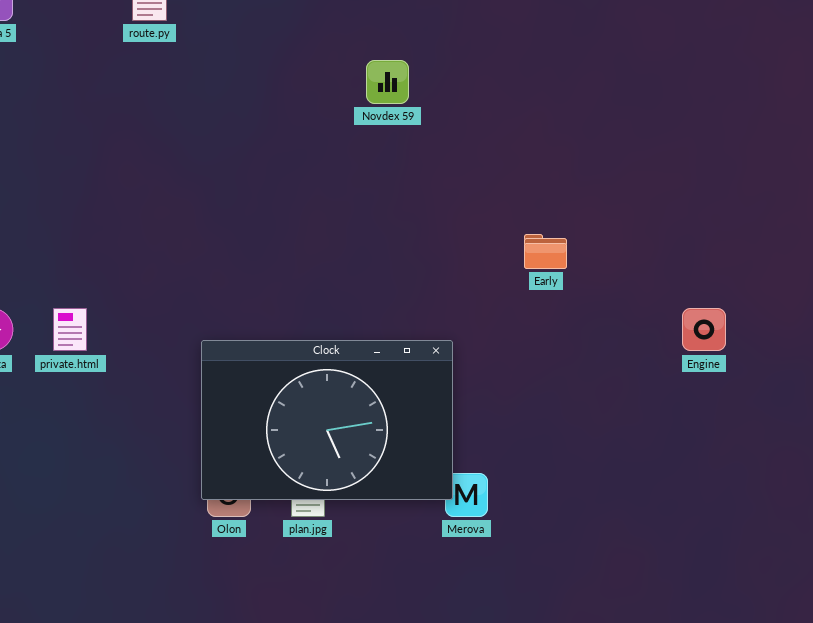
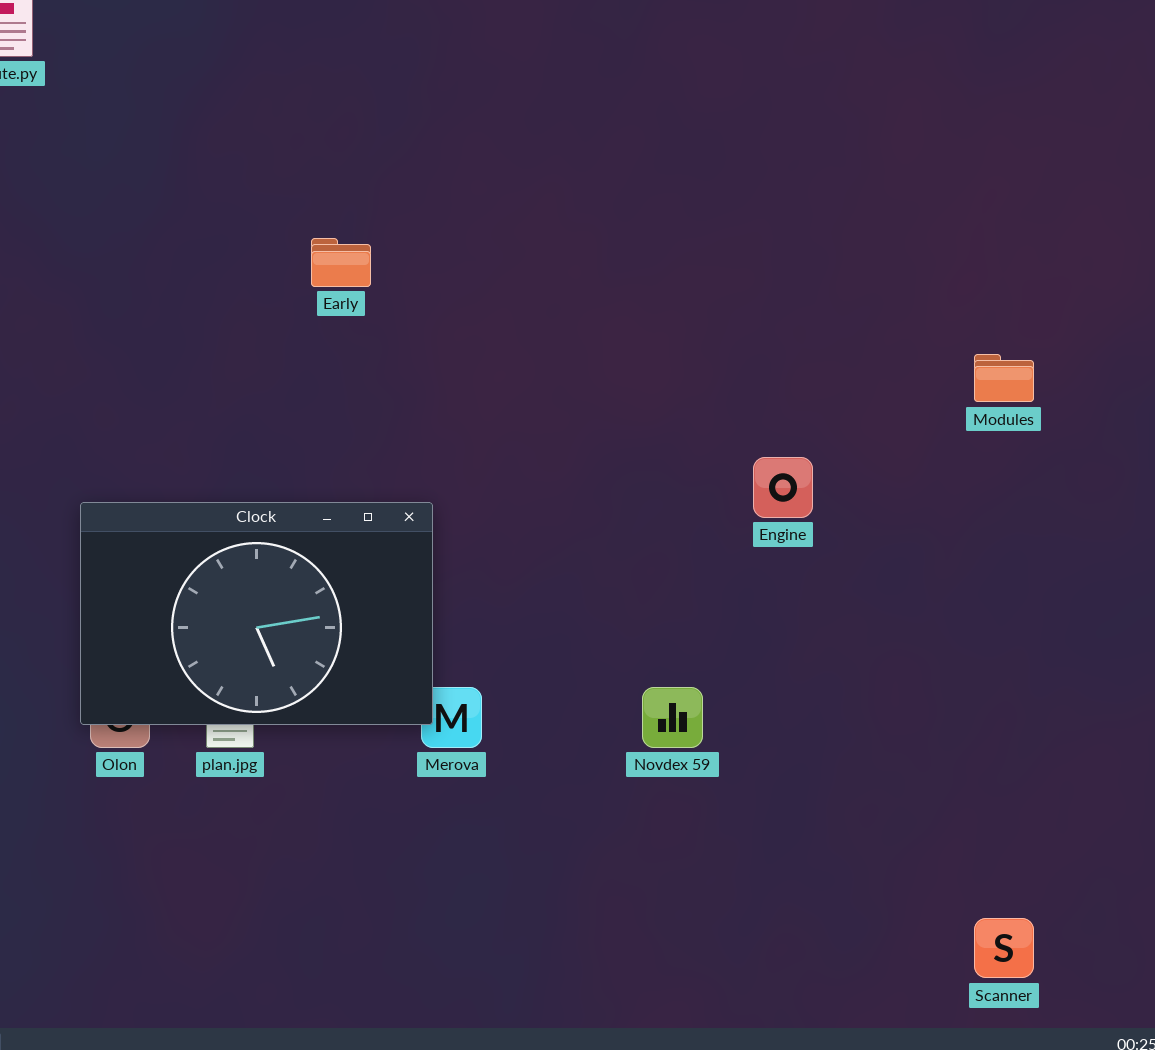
Novdex 59: [366,60,409,104] -> [642,687,703,748], moved
Early: [524,234,567,269] -> [311,238,371,287], moved

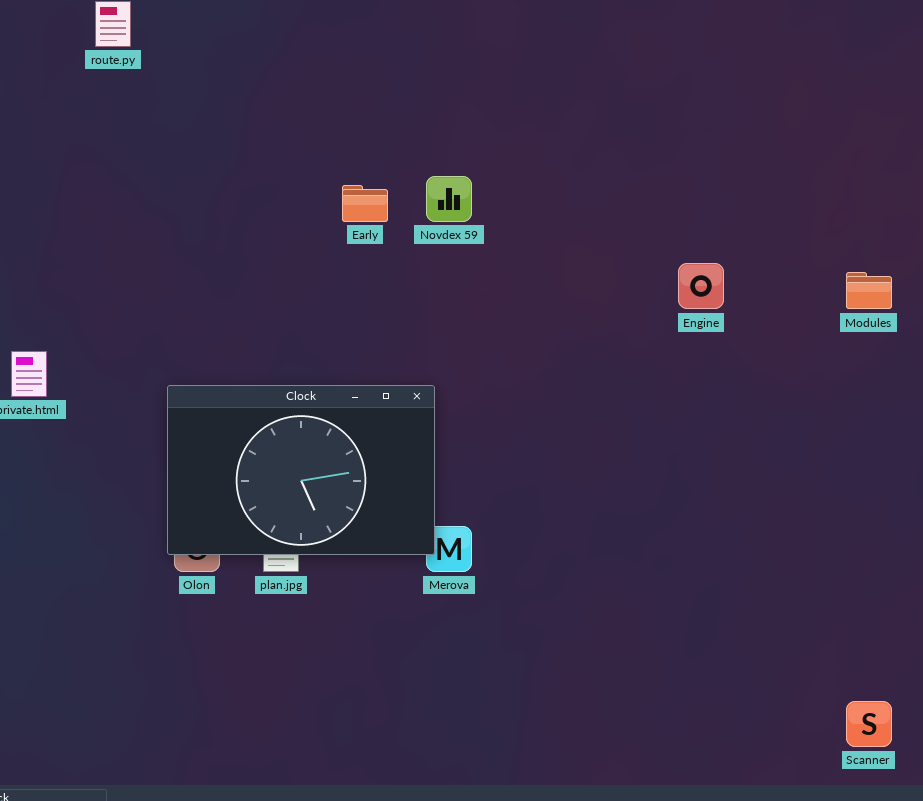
Engine: [753,457,813,518] -> [678,263,724,309], moved
Novdex 59: [642,687,703,748] -> [426,176,472,222], moved

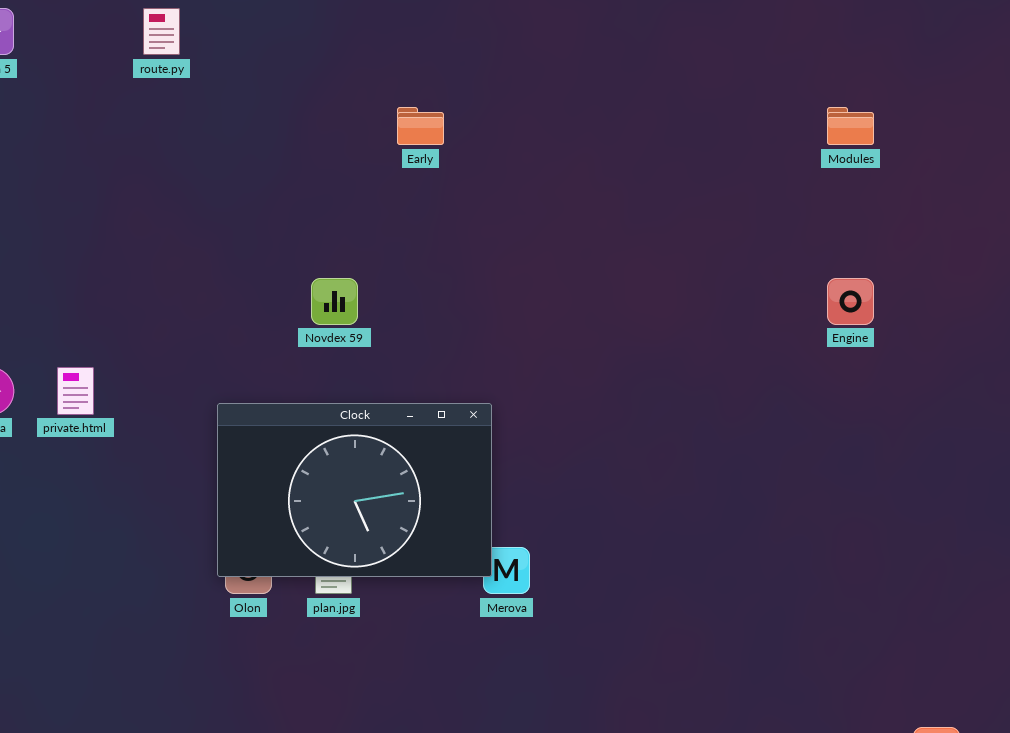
Novdex 59: [426,176,472,222] -> [311,278,358,325], moved
Early: [342,185,388,222] -> [397,107,444,145], moved
Engine: [678,263,724,309] -> [827,278,874,325], moved
Modules: [846,272,892,309] -> [827,107,874,145], moved

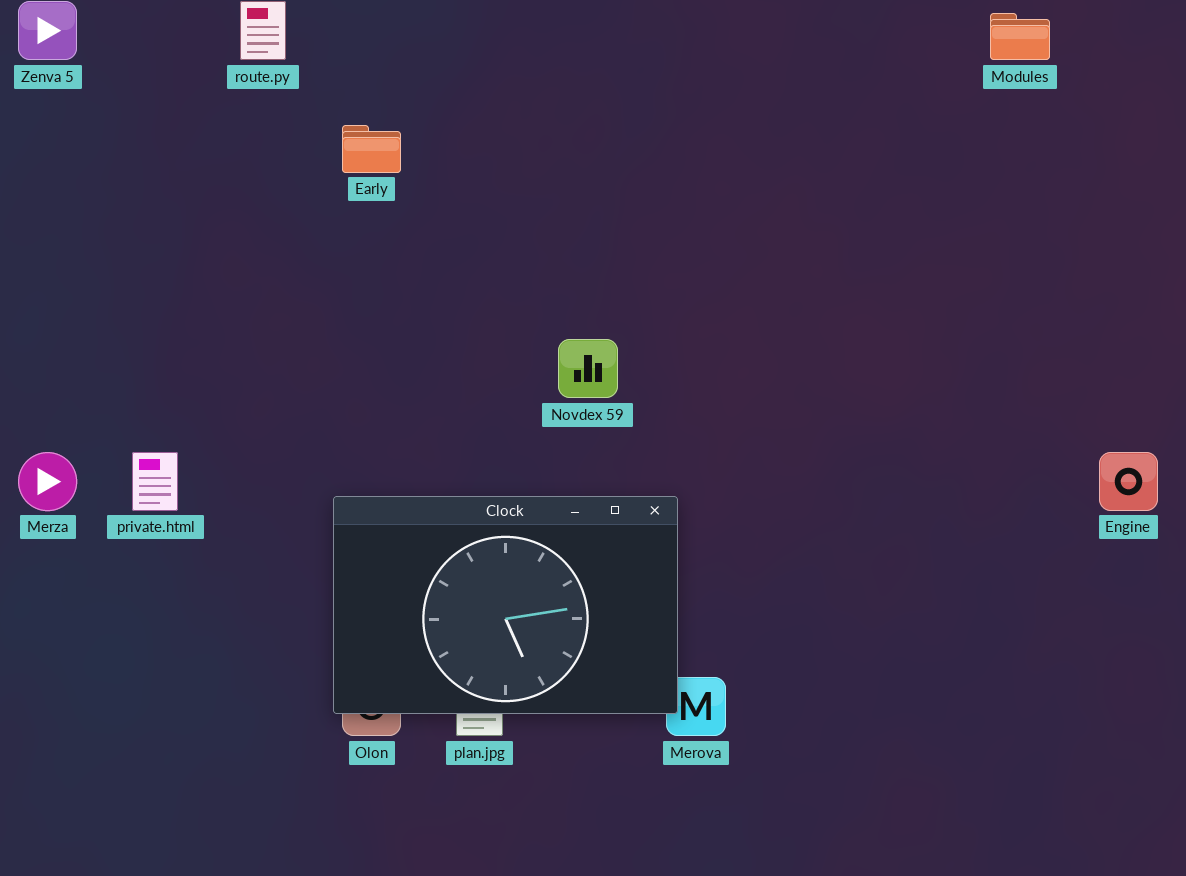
Early: [397,107,444,145] -> [342,125,401,173], moved
Modules: [827,107,874,145] -> [990,13,1050,60], moved
Novdex 59: [311,278,358,325] -> [558,339,618,398], moved
Engine: [827,278,874,325] -> [1099,452,1158,511], moved

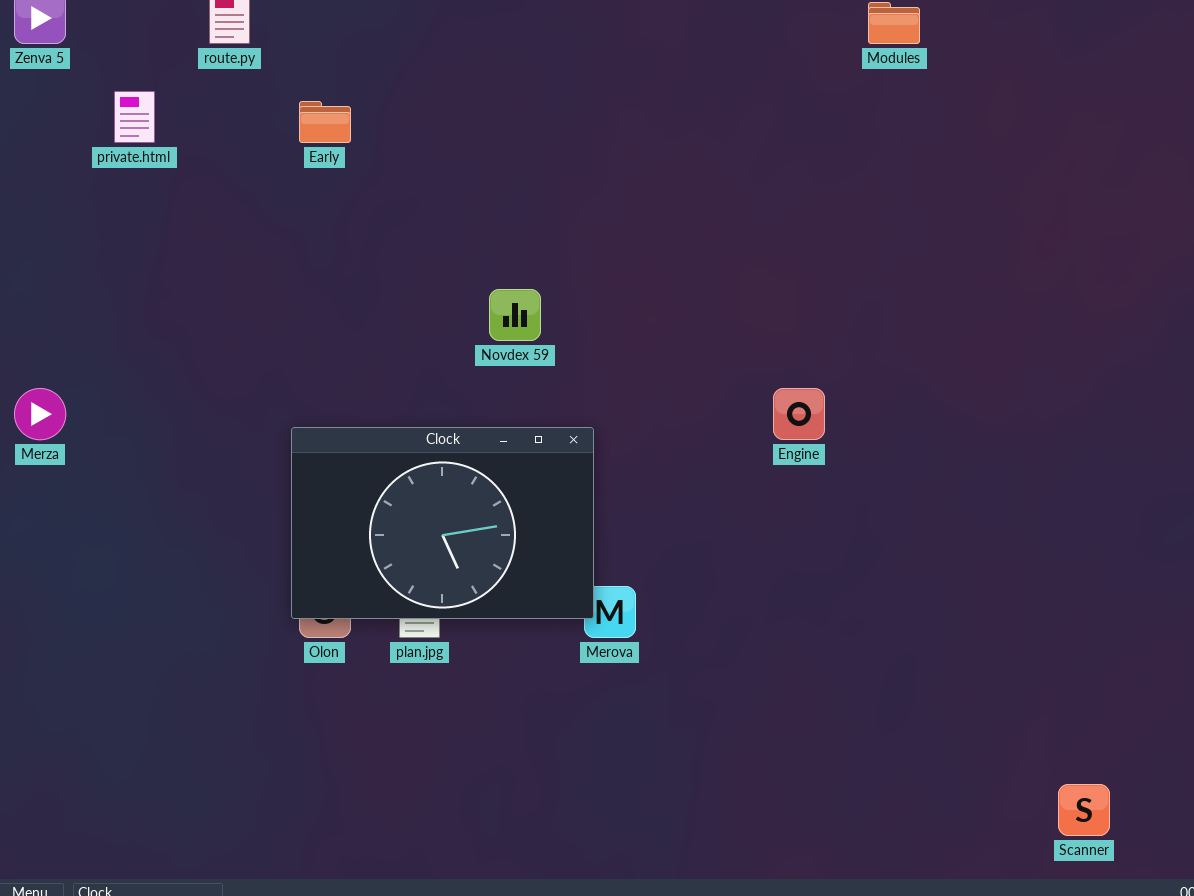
private.html: [132,452,178,511] -> [114,91,155,143], moved
Engine: [1099,452,1158,511] -> [773,388,825,440], moved

